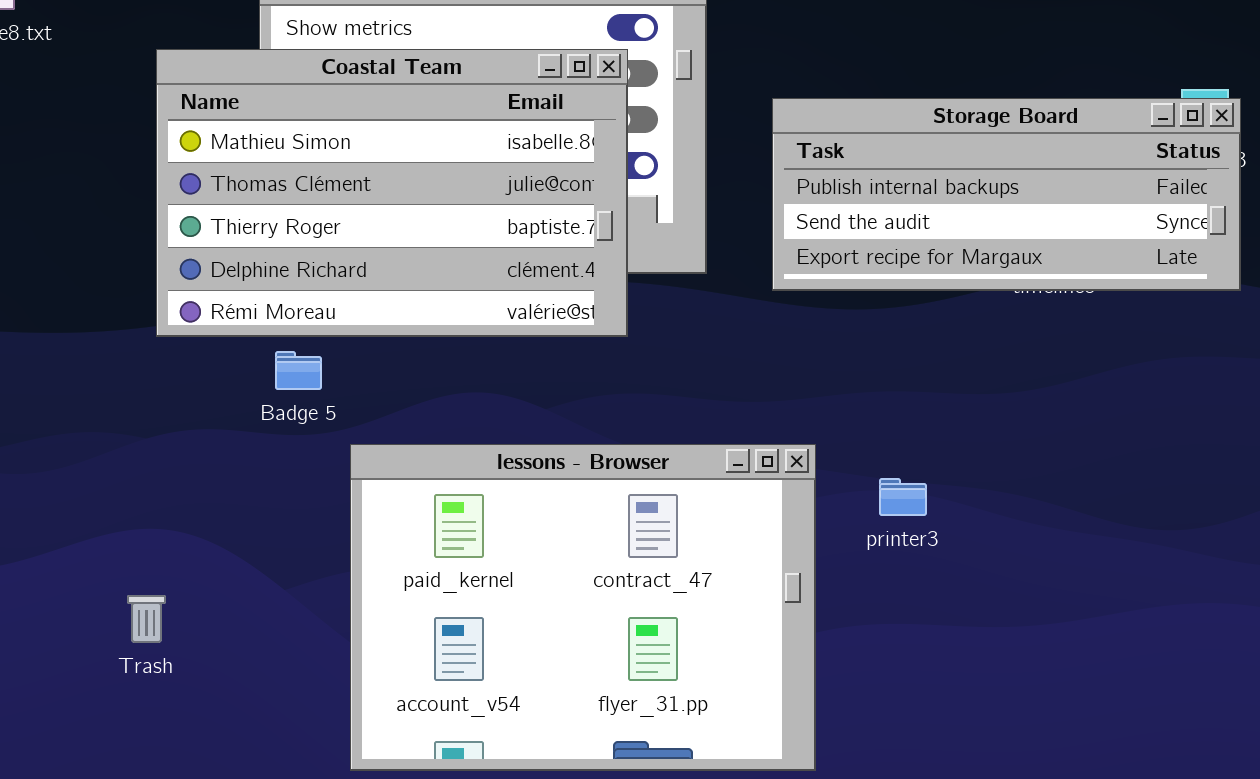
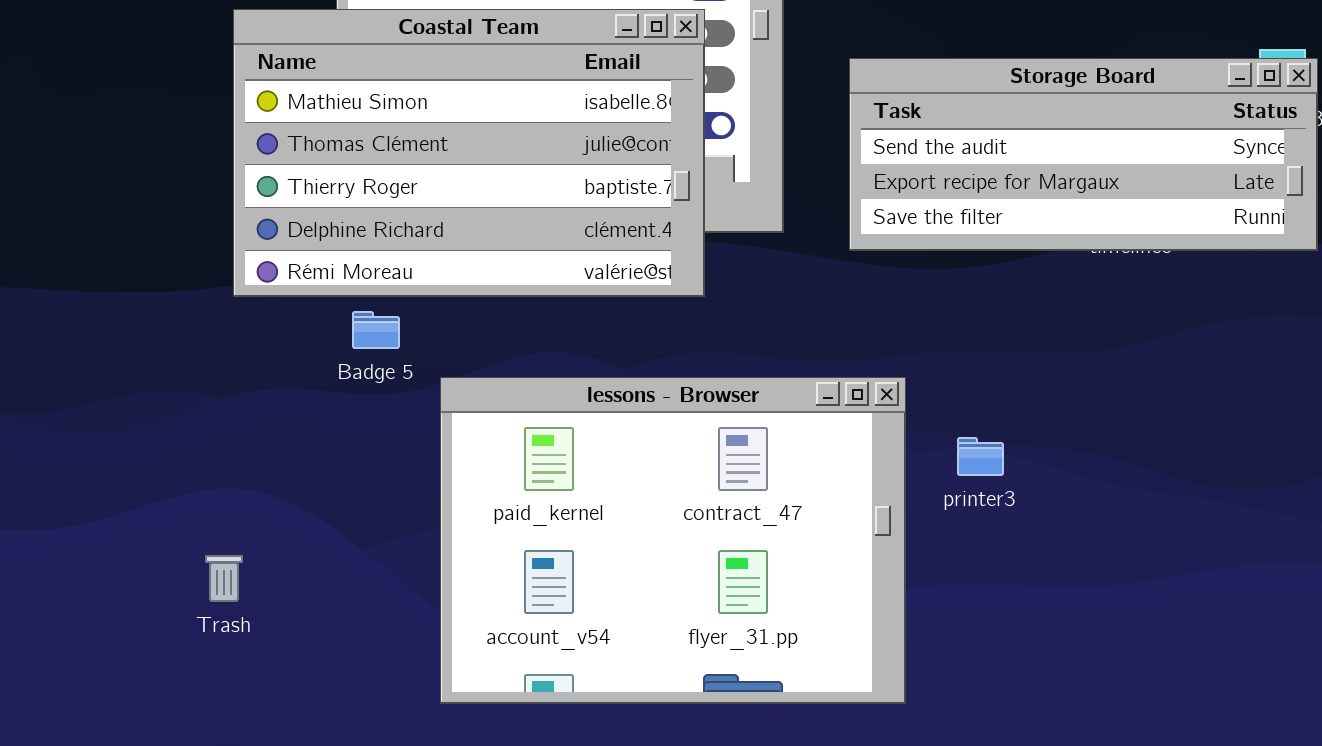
Storage Board: [772,98,1241,291] -> [849,58,1318,251], scrolled down 1 row
lessons - Browser: [350,444,816,771] -> [440,377,906,704], moved

